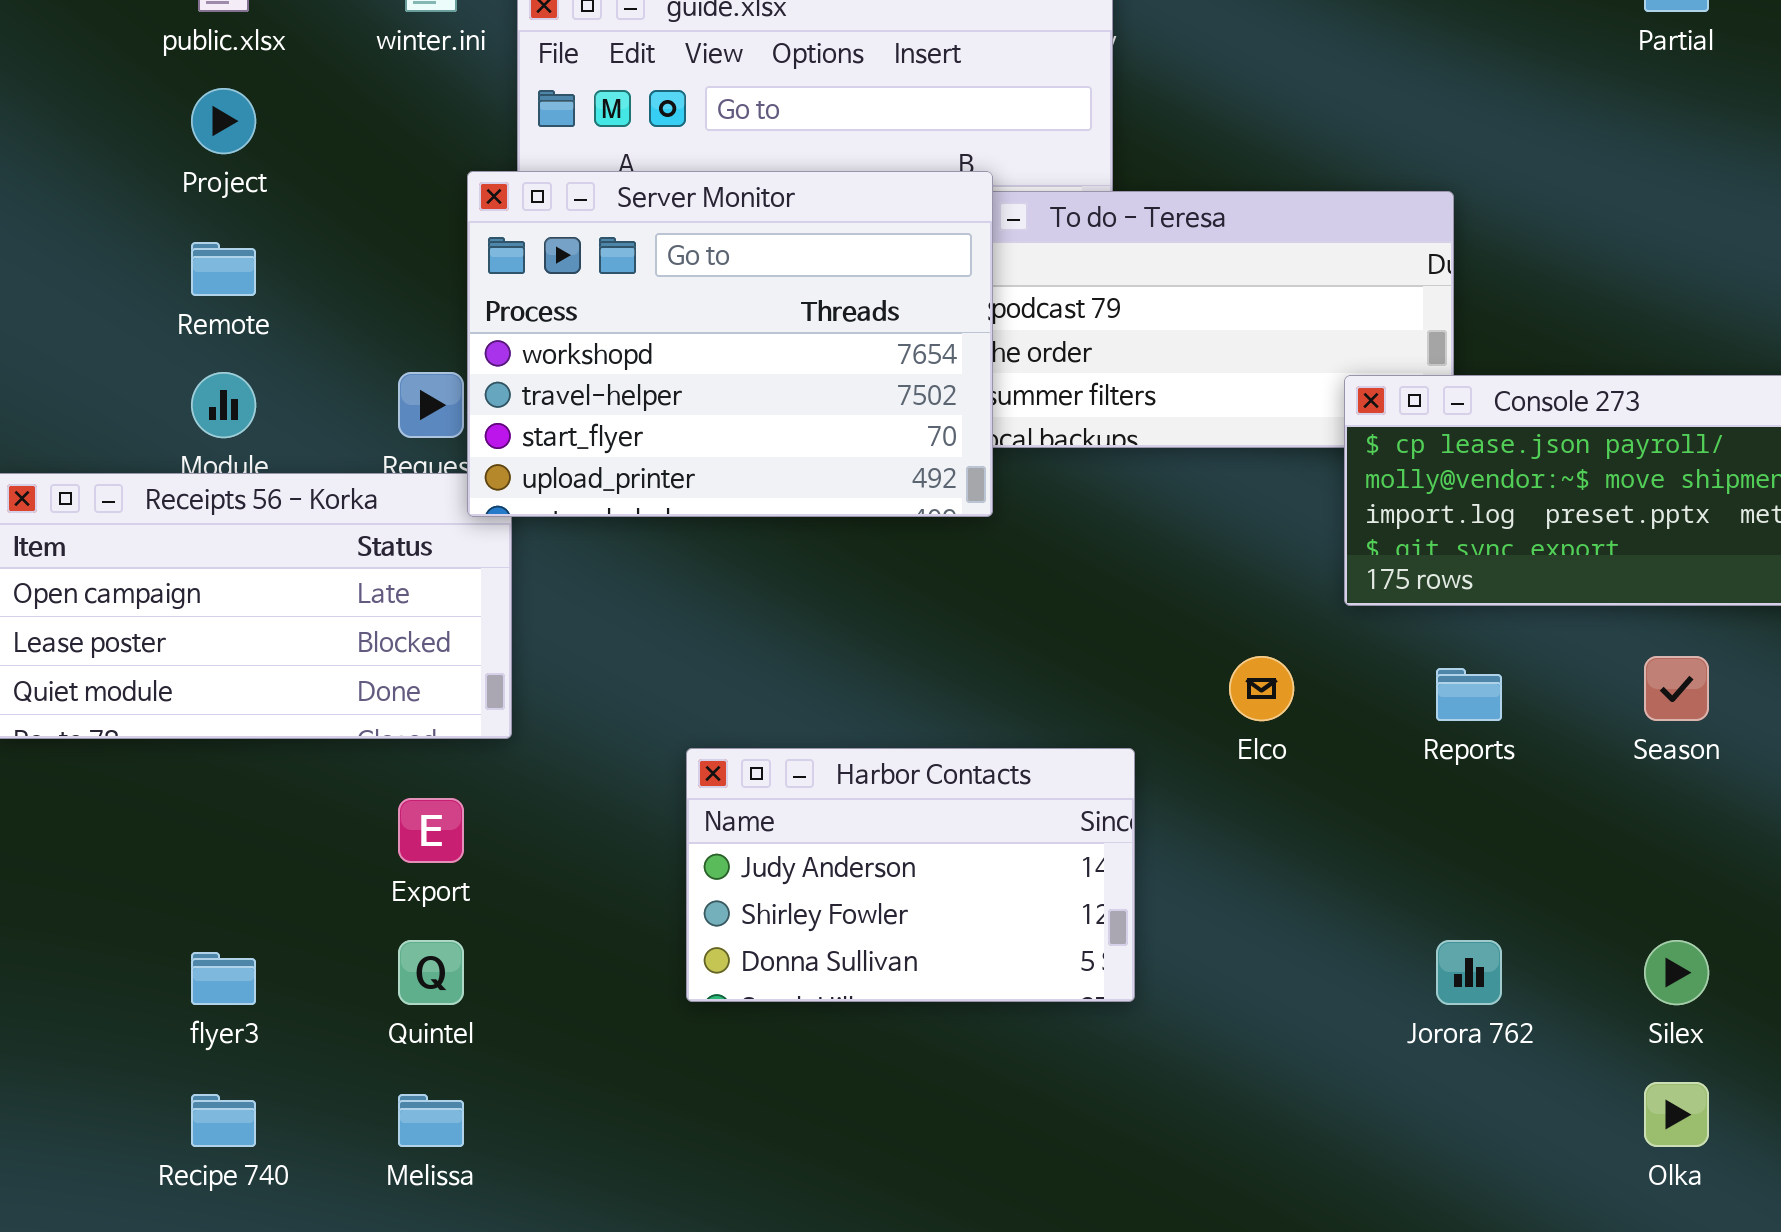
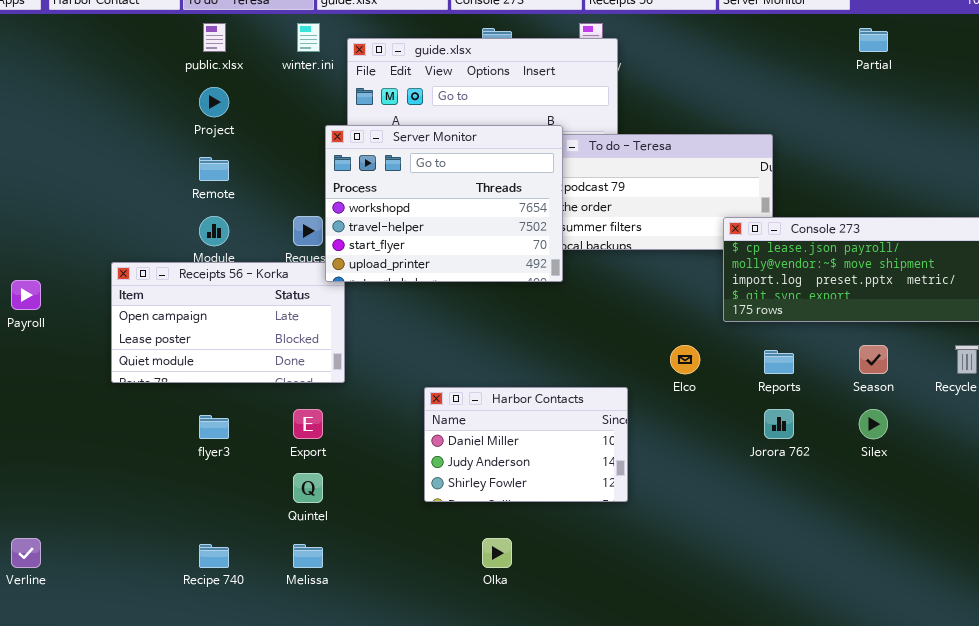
Harbor Contacts: [686,748,1135,1002] -> [424,387,628,502], scrolled up 1 row
Jorora 762: [1436,940,1502,1005] -> [764,409,794,439], moved
Silex: [1644,940,1709,1005] -> [859,409,888,439], moved
flyer3: [191,952,256,1005] -> [199,415,229,439], moved
Olka: [1644,1082,1709,1147] -> [482,538,512,568], moved

